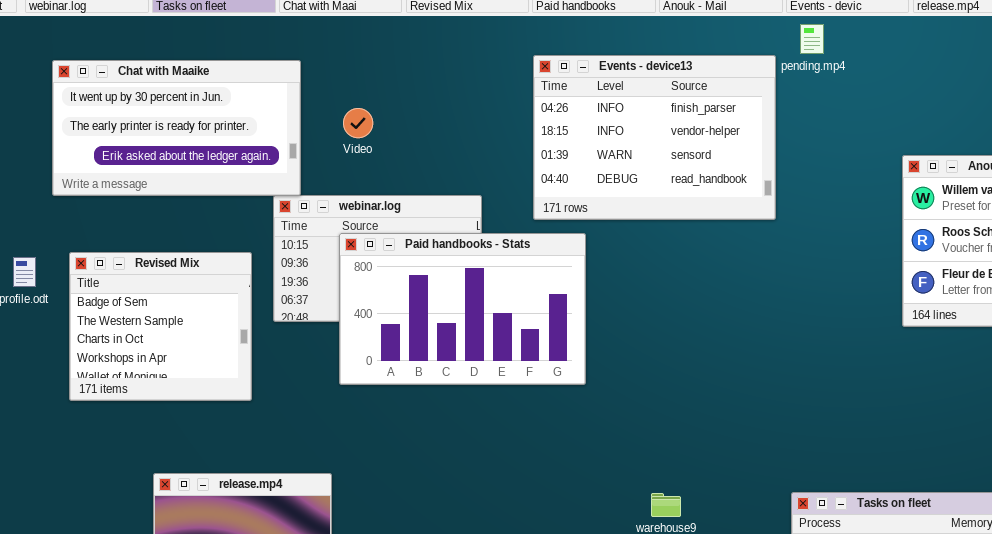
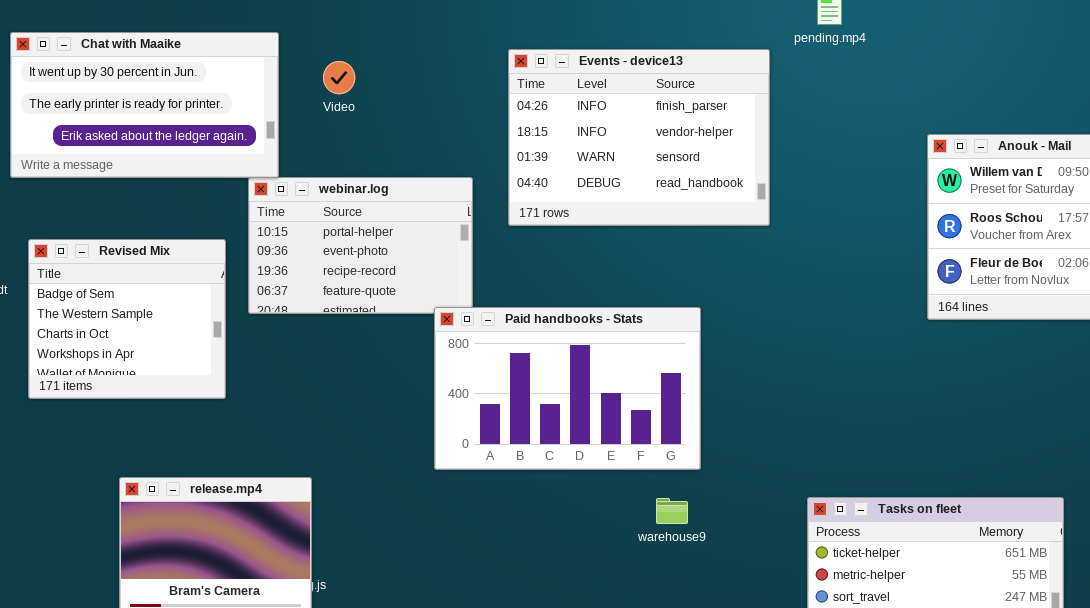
Events - device13: [533,55,776,220] -> [508,49,770,226], moved
Video: [343,108,373,138] -> [323,61,355,94], moved
Paid handbooks - Stats: [339,233,586,385] -> [434,307,701,470], moved

